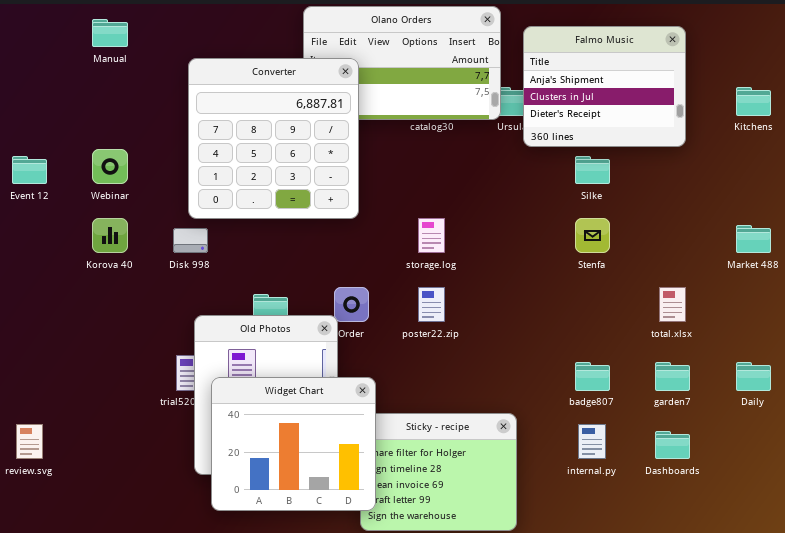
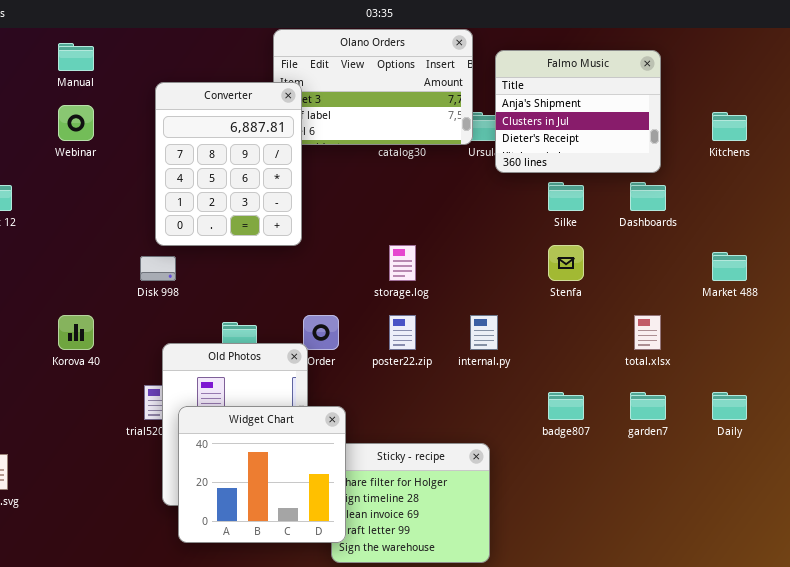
Converter: [188,58,359,219] -> [155,82,302,246], resized
Webinar: [92,149,128,184] -> [58,105,94,141], moved
Korova 40: [92,218,128,253] -> [58,315,94,350], moved
internal.py: [578,424,606,459] -> [470,315,498,350], moved
Dashboards: [655,431,690,459] -> [630,182,666,211], moved

